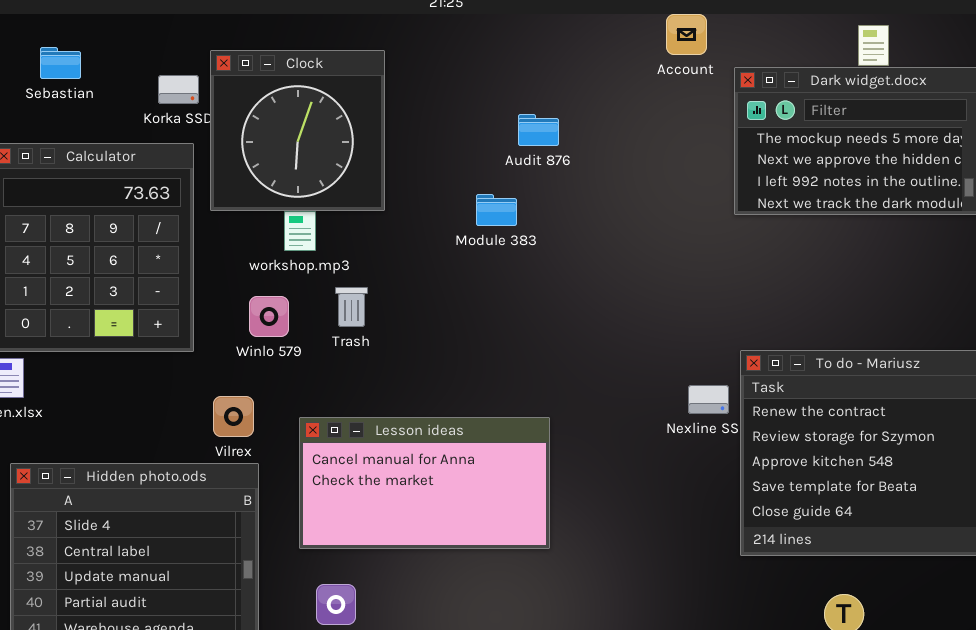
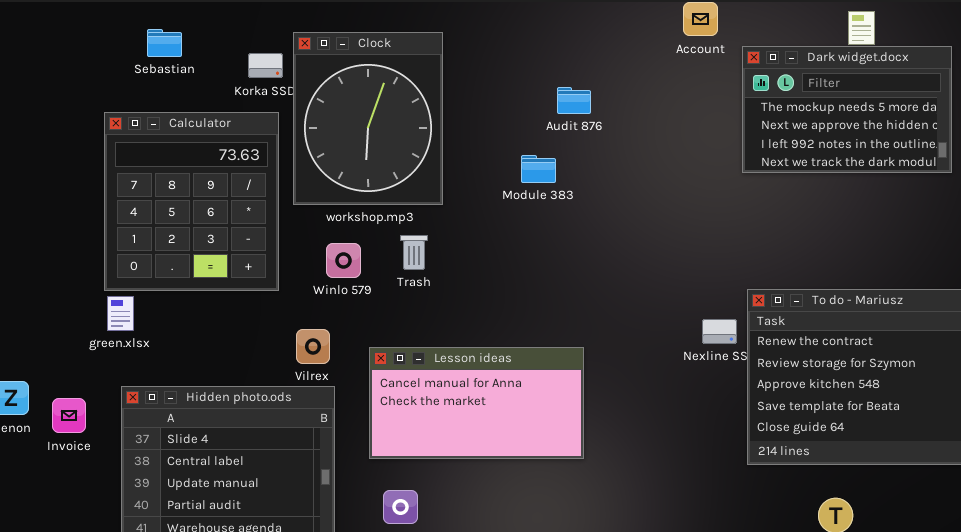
Clock: [210,50,385,211] -> [293,32,443,205], resized

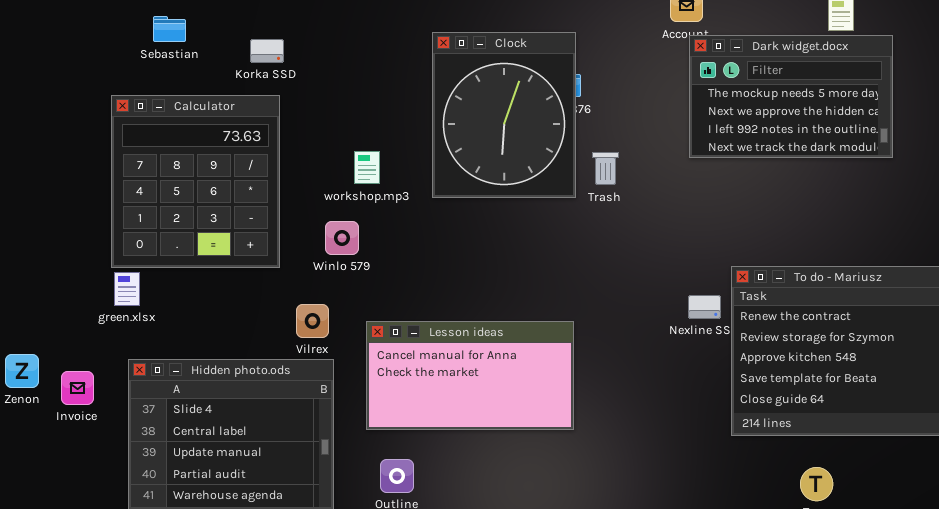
Clock: [293,32,443,205] -> [432,32,576,198], moved
Dark widget.docx: [742,46,952,173] -> [689,35,893,158], moved
Trash: [400,235,428,270] -> [592,152,619,185], moved

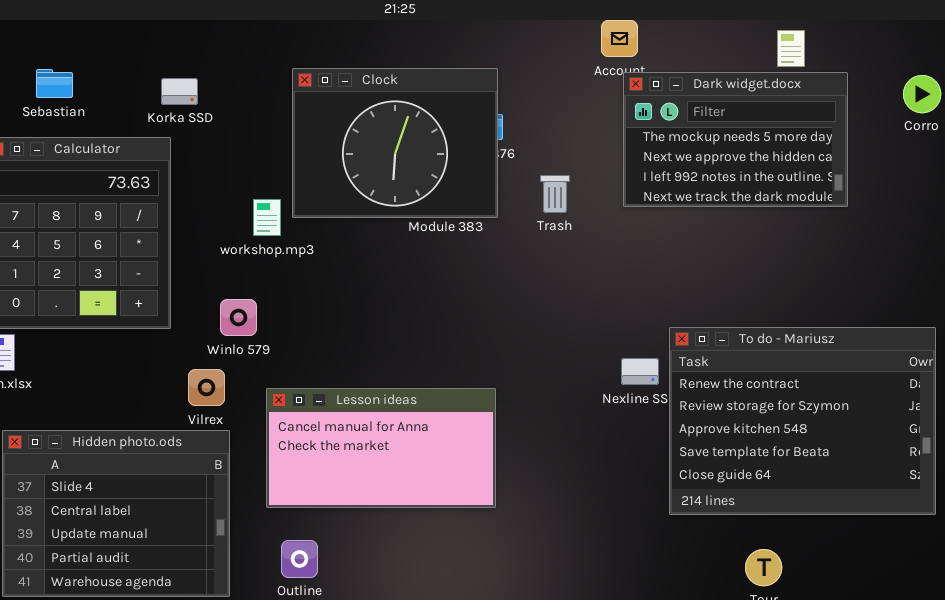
Sebastian: [153,16,186,42] -> [36,69,73,98], moved
Clock: [432,32,576,198] -> [292,68,498,218], resized
Korka SSD: [250,39,284,63] -> [161,78,198,105], moved
Trash: [592,152,619,185] -> [540,175,570,213], moved
Winlo 579: [325,221,359,255] -> [220,299,257,336], moved

